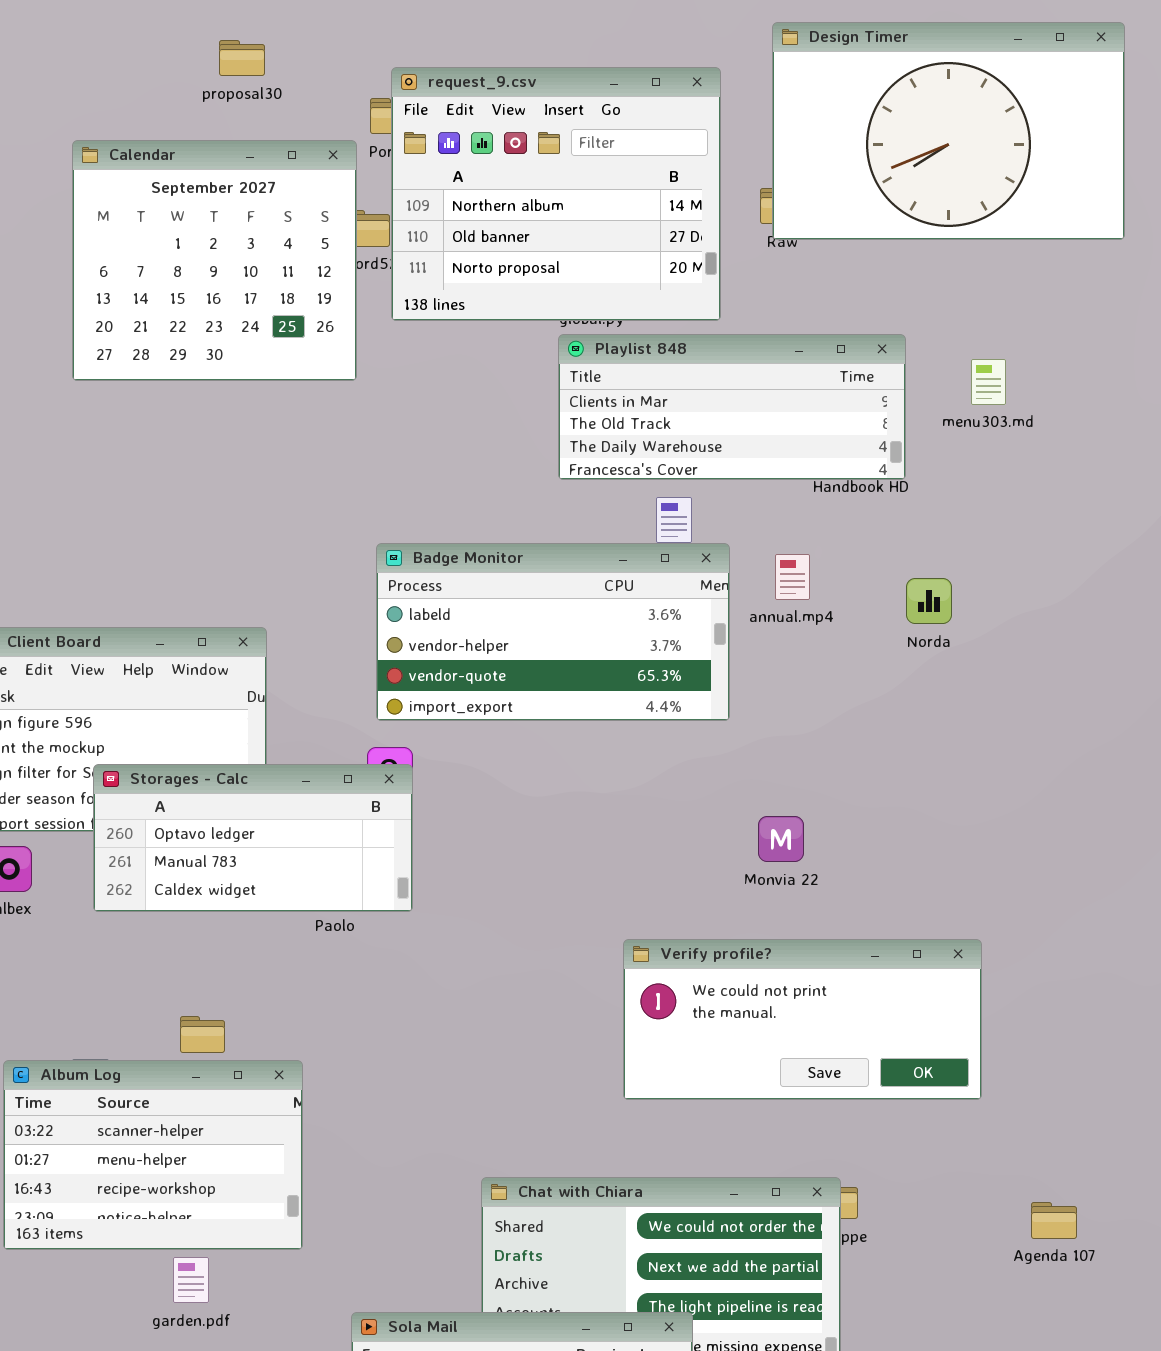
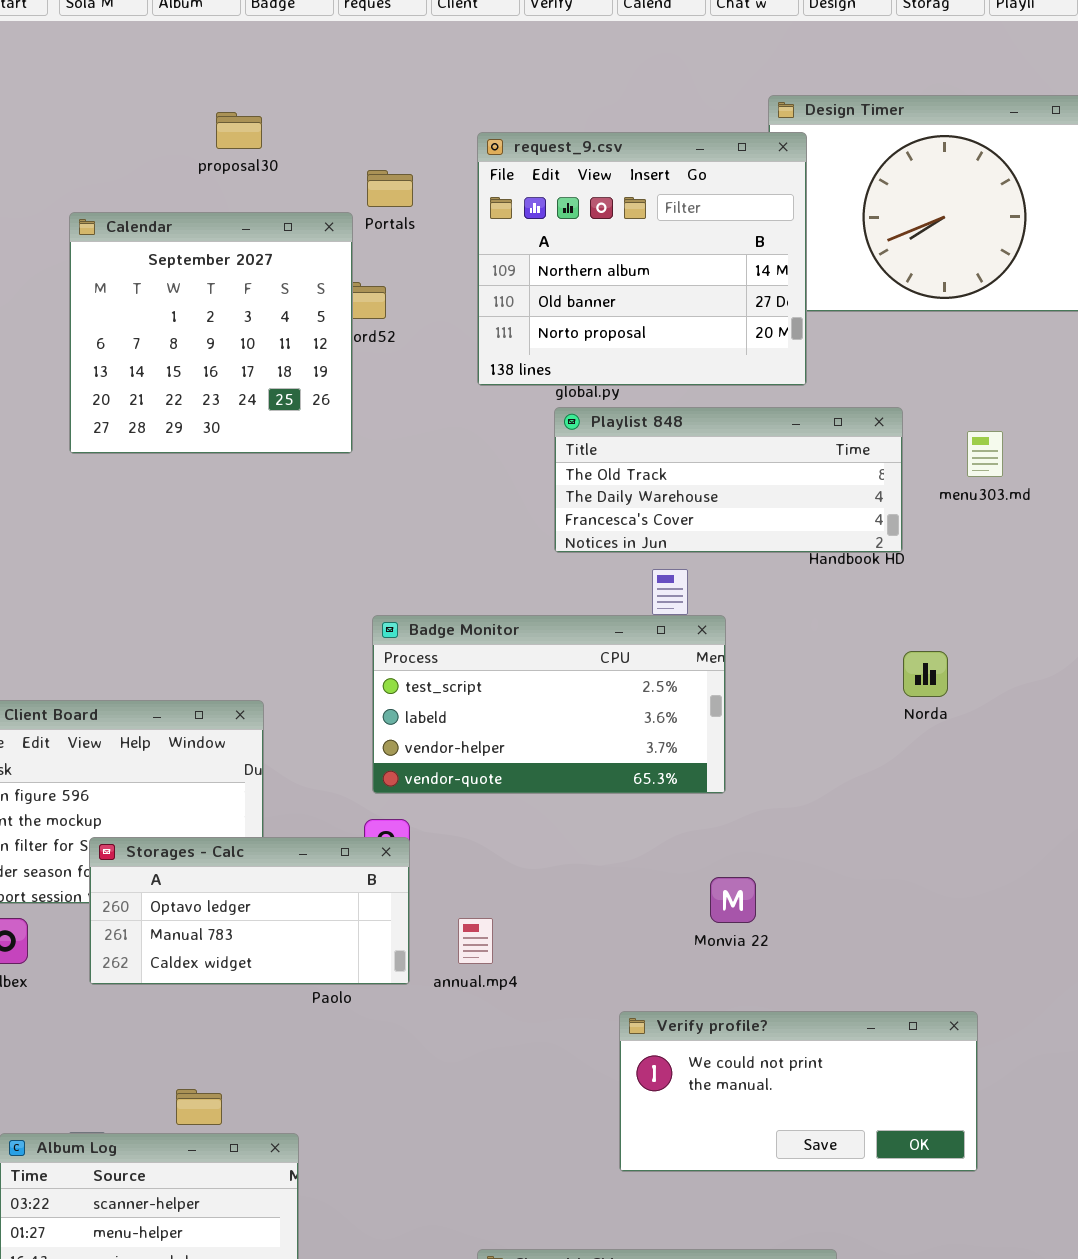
request_9.csv: [391,67,721,321] -> [477,132,807,386], moved
Playlist 848: [558,334,906,480] -> [554,407,903,553], scrolled down 1 row
Badge Monitor: [376,543,730,721] -> [372,615,726,794], scrolled up 1 row
annual.mp4: [775,554,810,600] -> [458,918,493,964], moved
Monvia 22: [758,816,804,862] -> [710,877,756,923], moved

